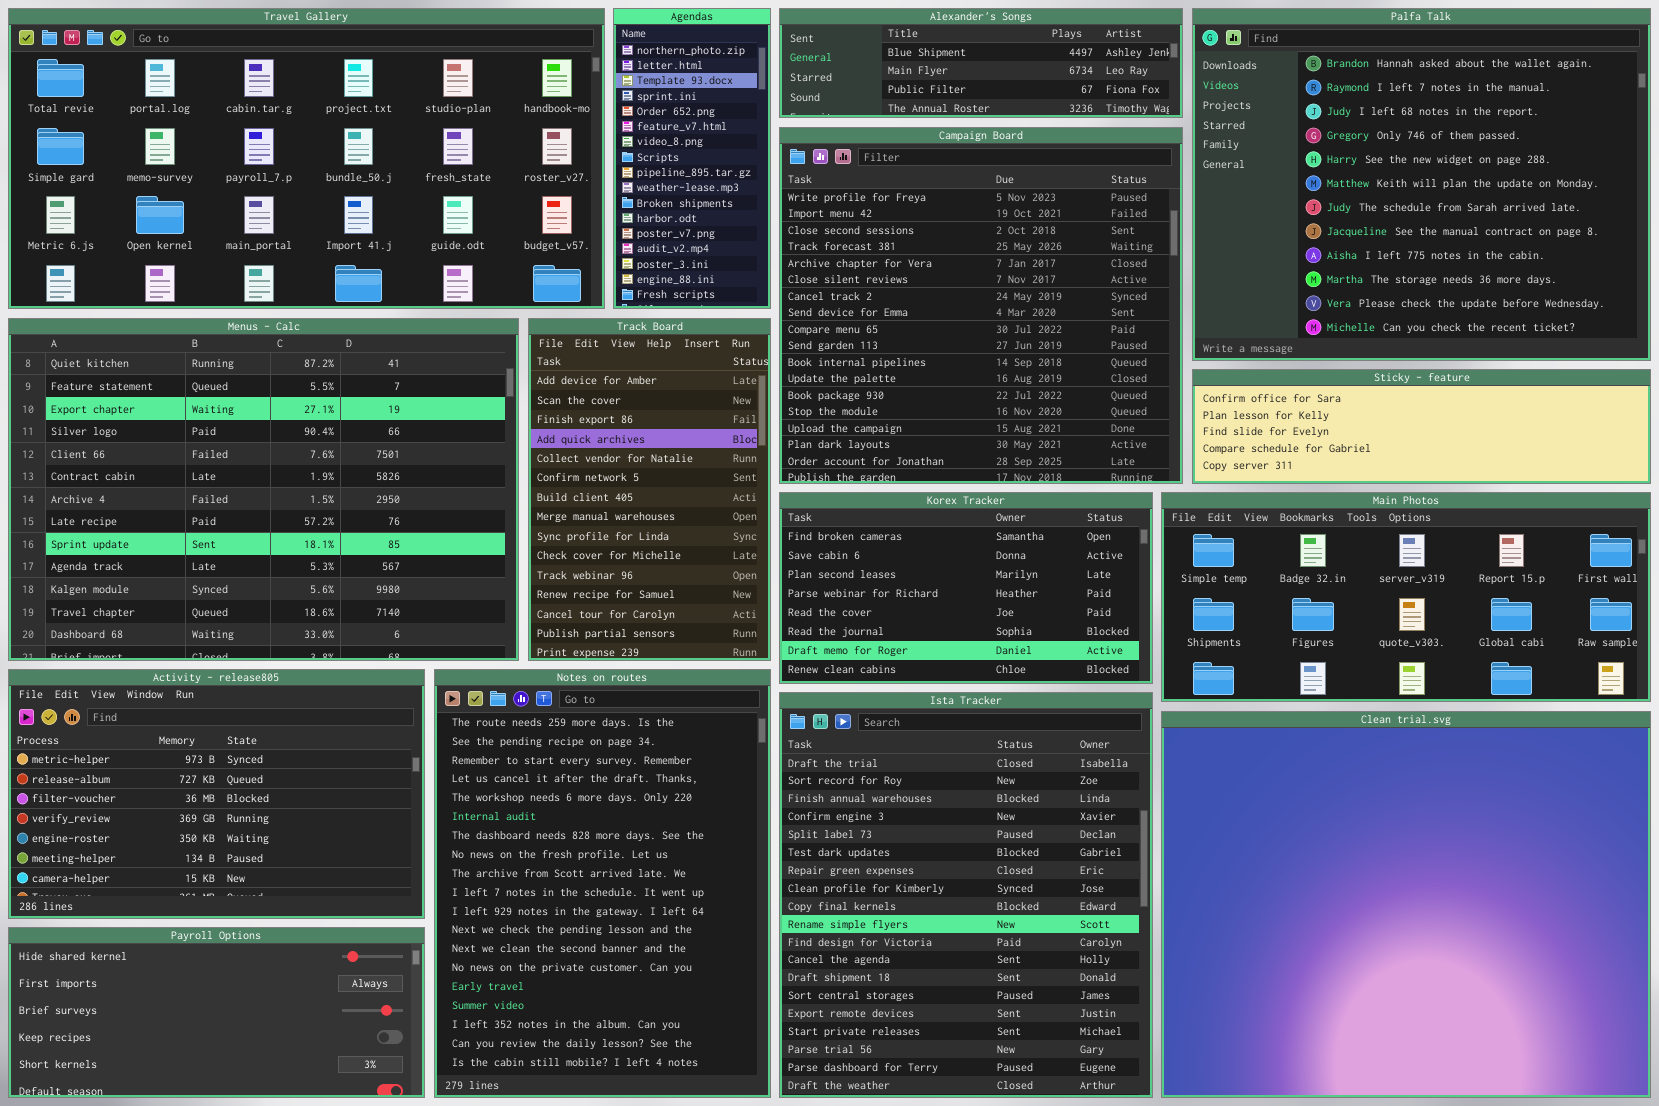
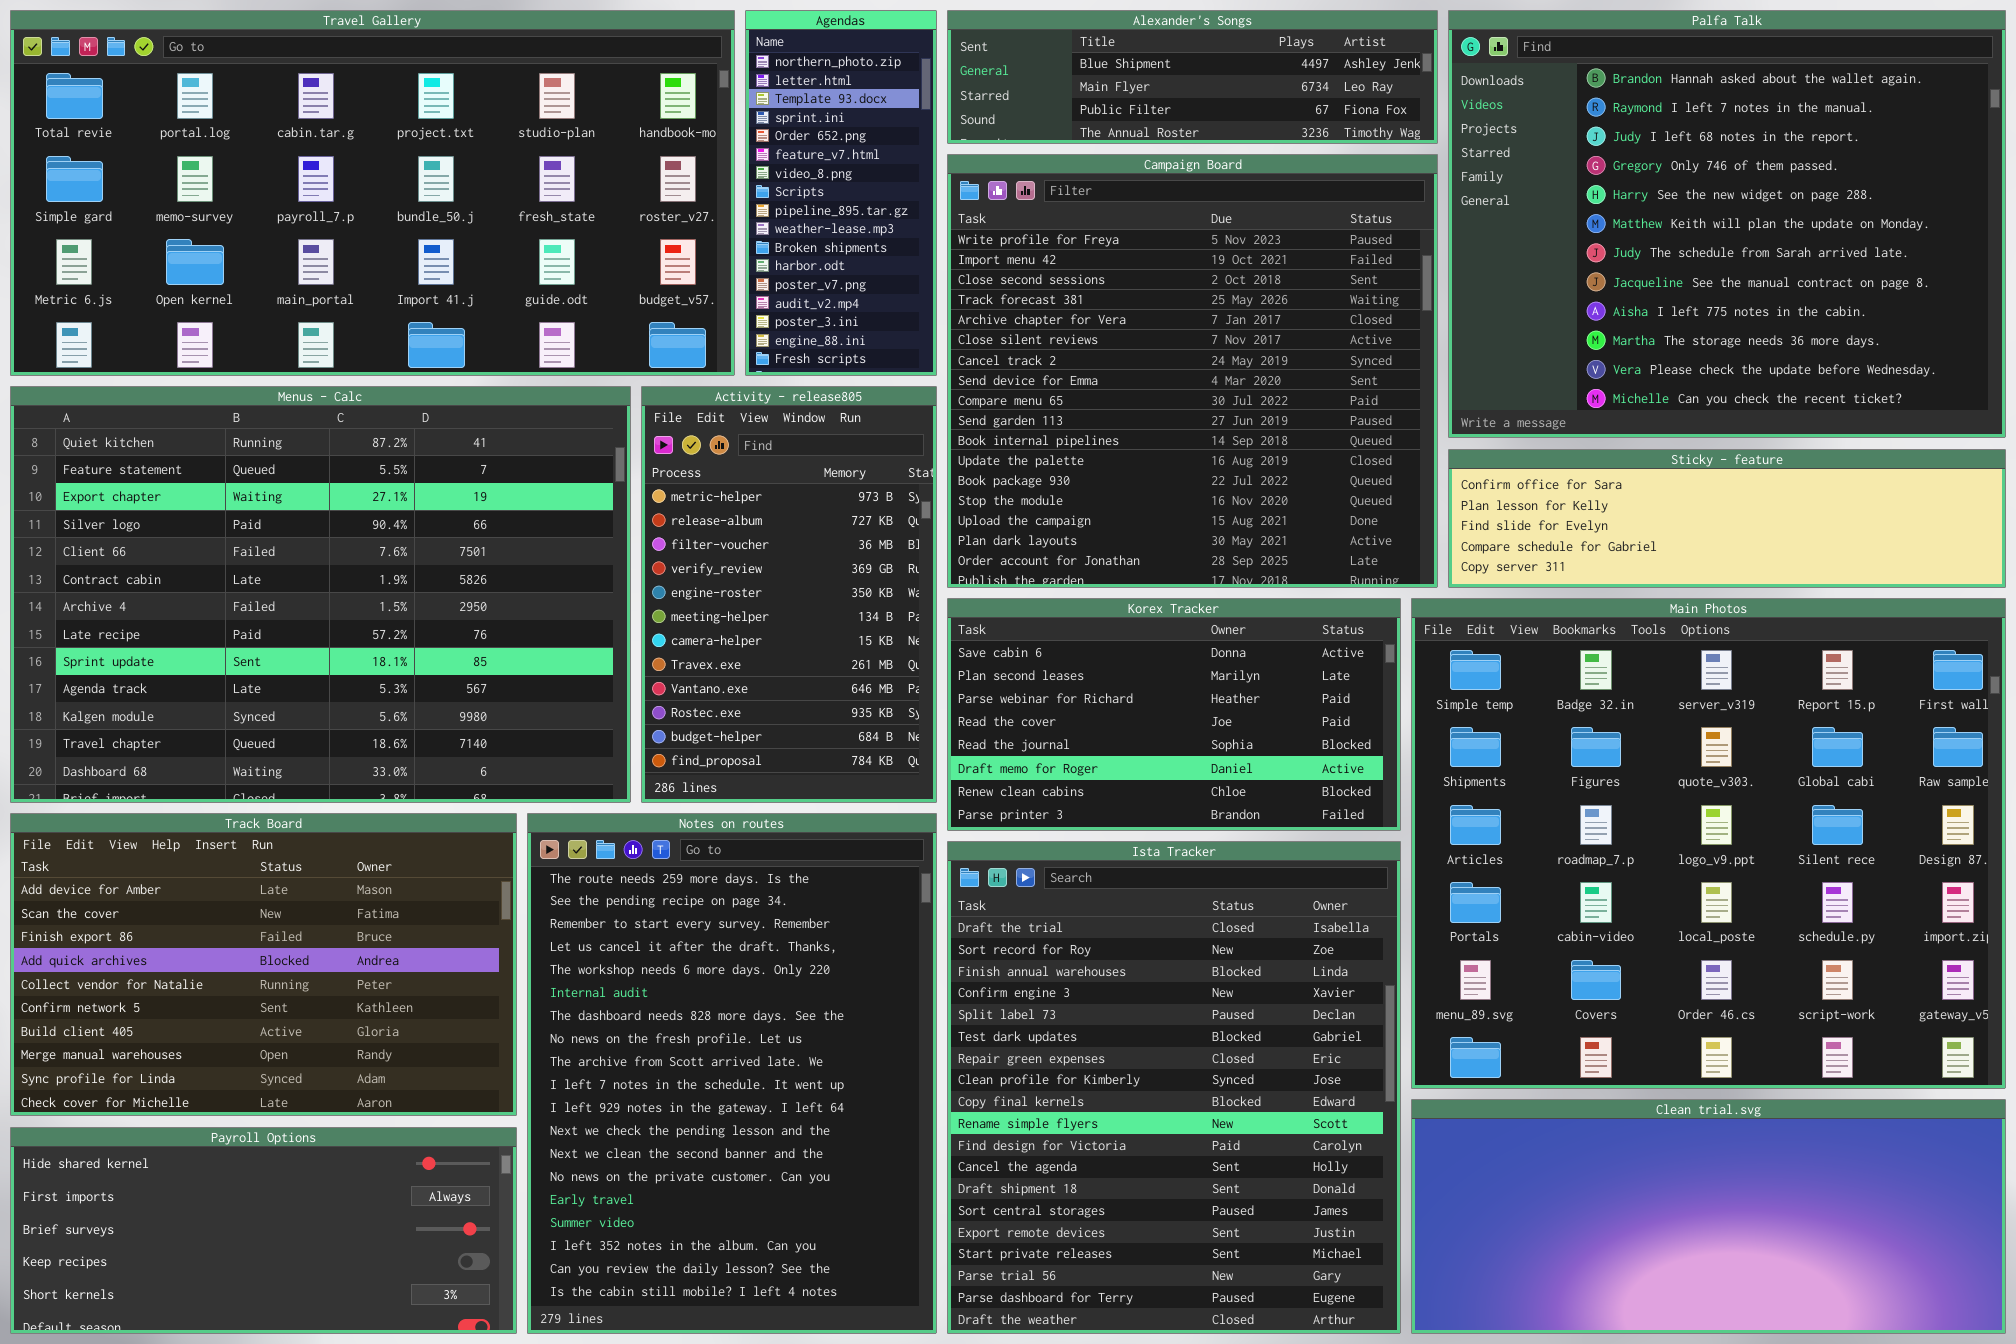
Track Board: [528,318,771,661] -> [10,813,517,1116], moved, resized
Korex Tracker: [779,492,1153,684] -> [947,598,1401,831], scrolled down 1 row
Main Photos: [1161,492,1651,702] -> [1411,598,2006,1089], resized
Activity - release805: [8,669,425,919] -> [641,386,937,803], moved, resized
Clean trial.svg: [1161,711,1651,1098] -> [1411,1099,2006,1334], resized

